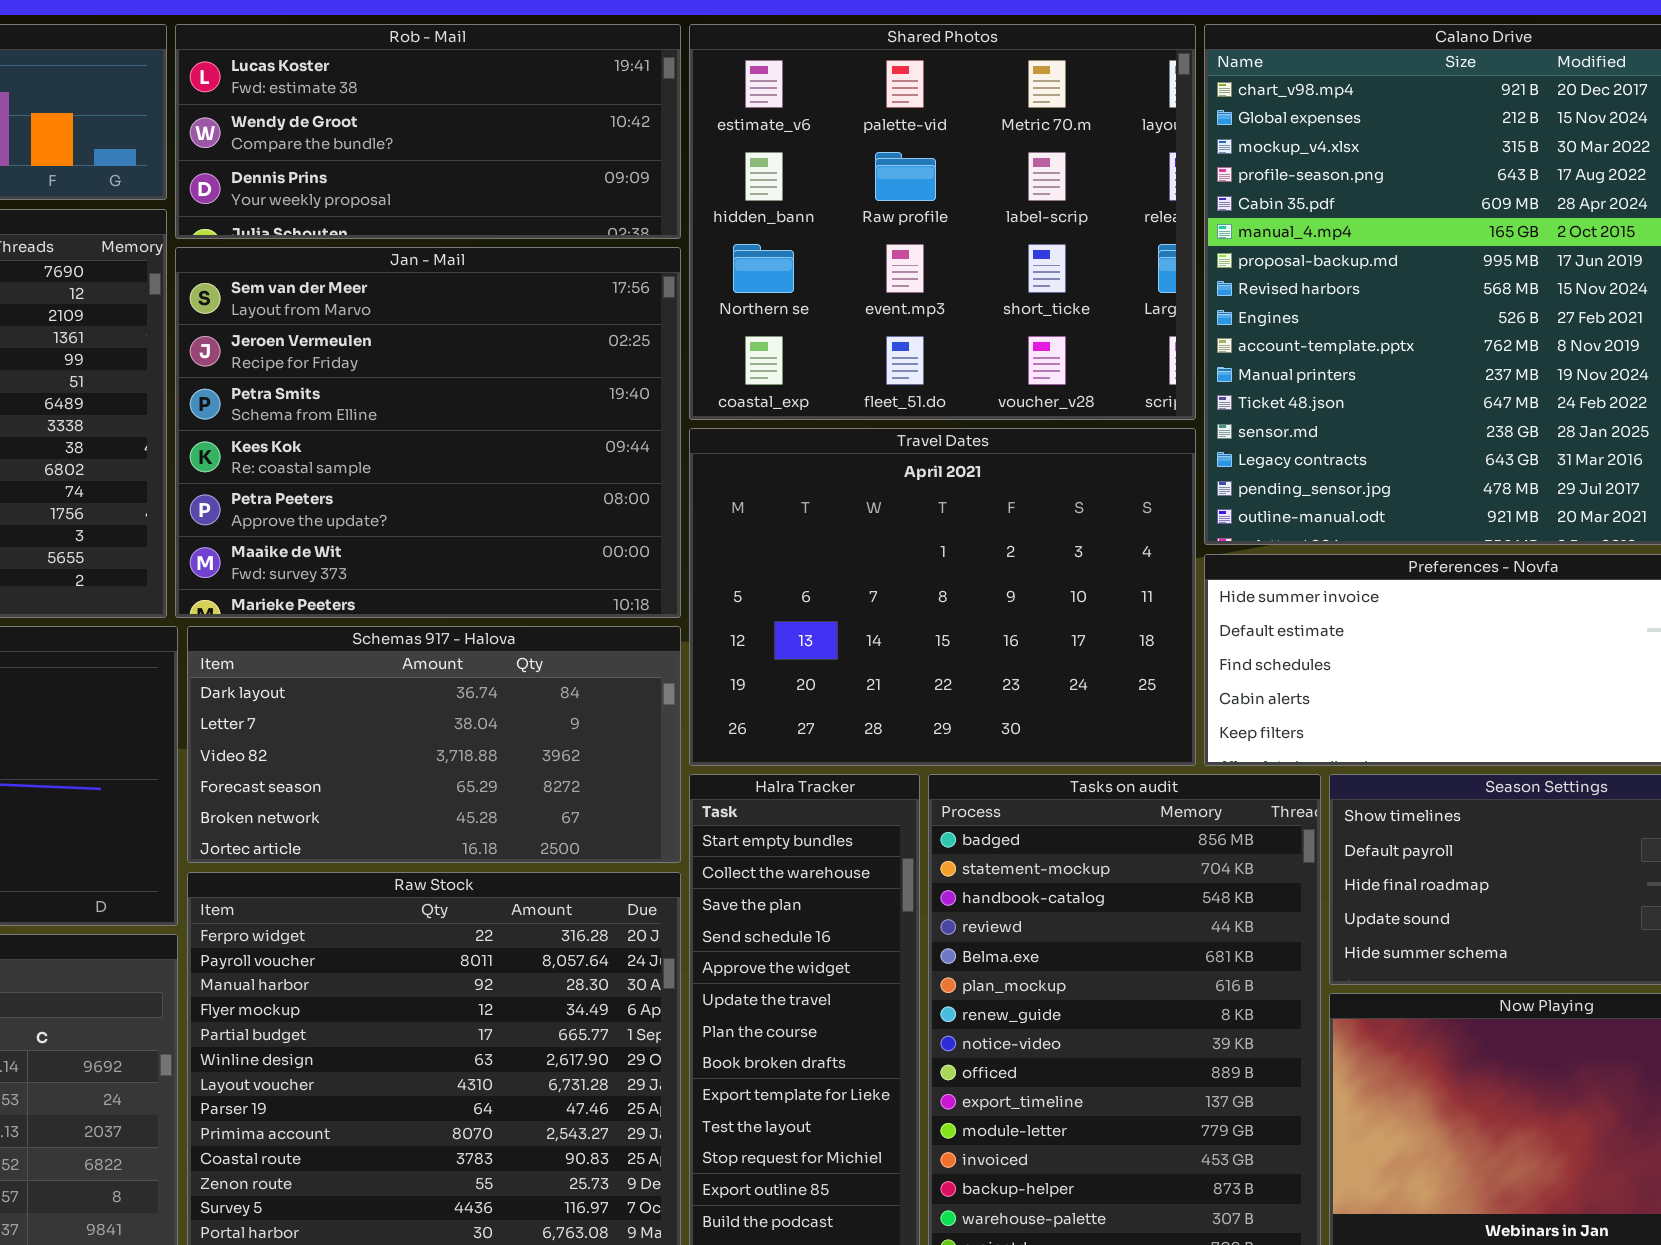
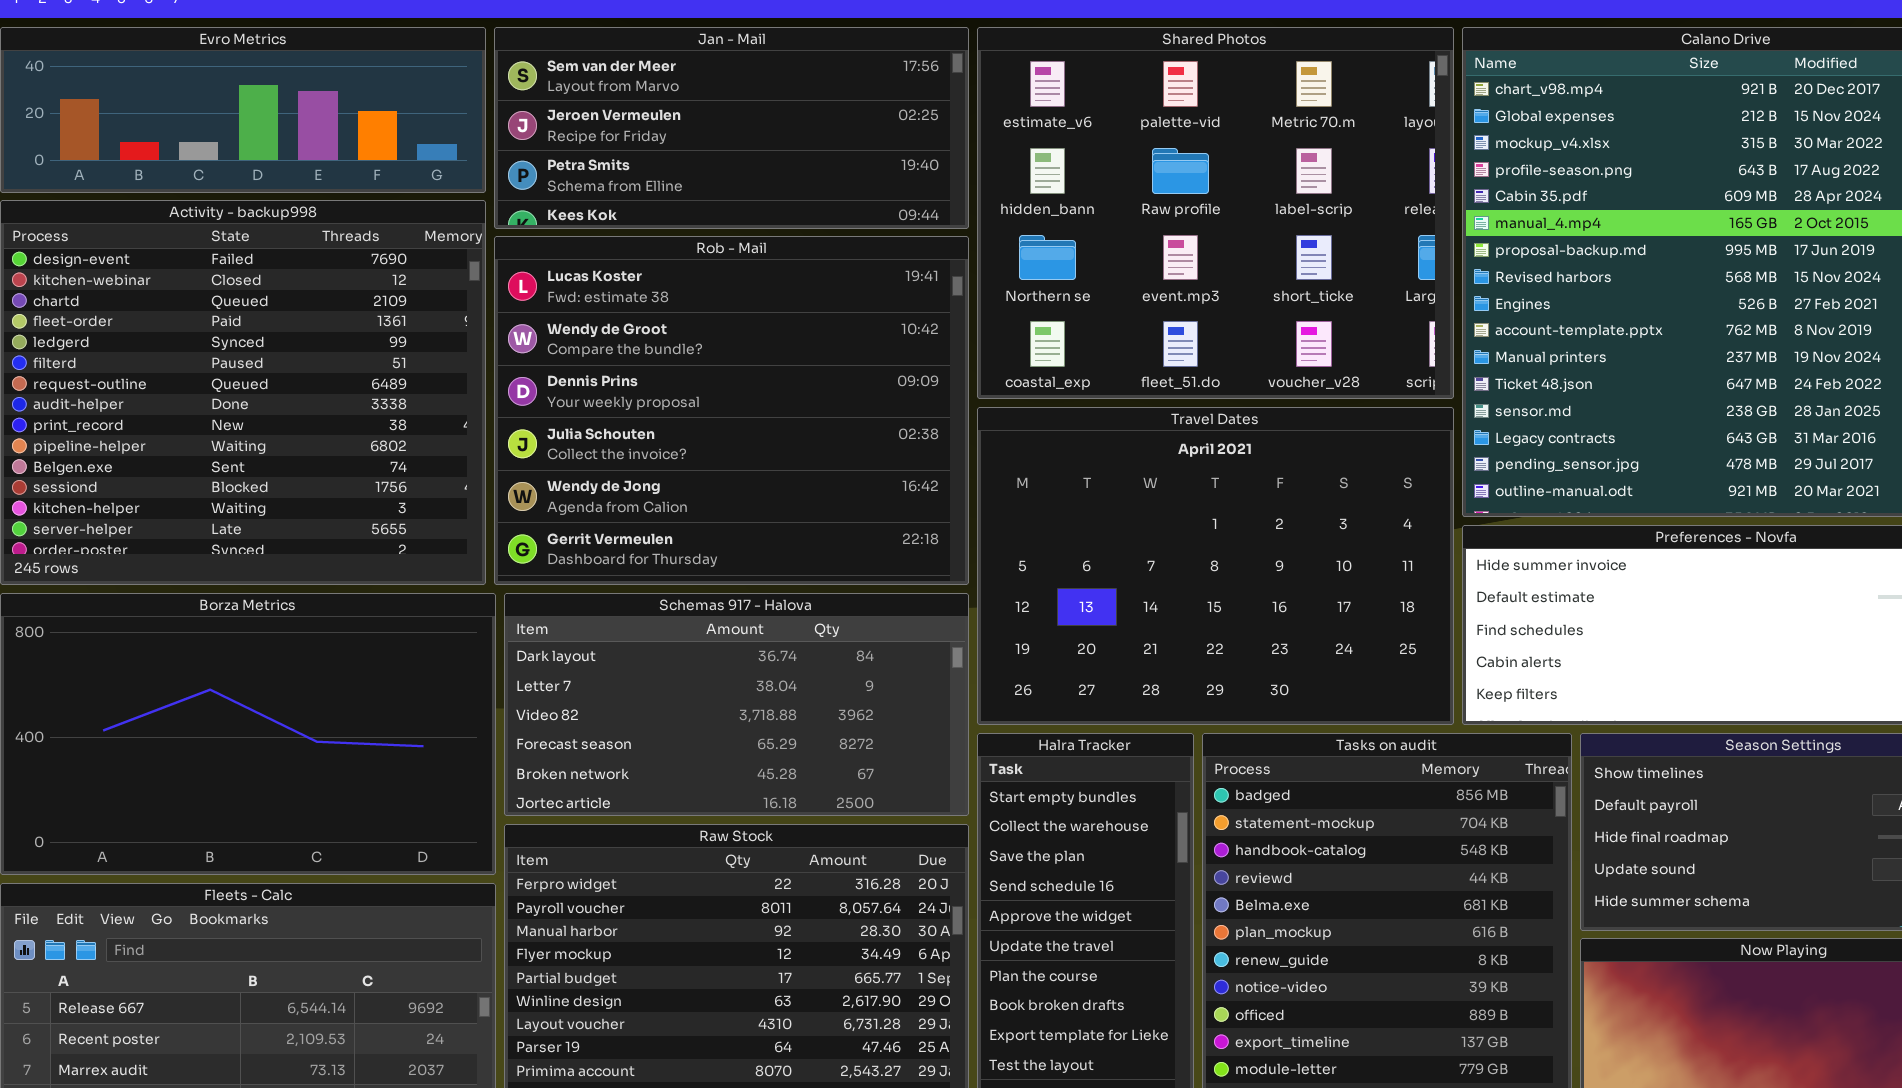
Rob - Mail: [175,24,681,239] -> [494,236,969,585], moved, resized
Jan - Mail: [175,247,681,618] -> [494,27,969,229], moved, resized

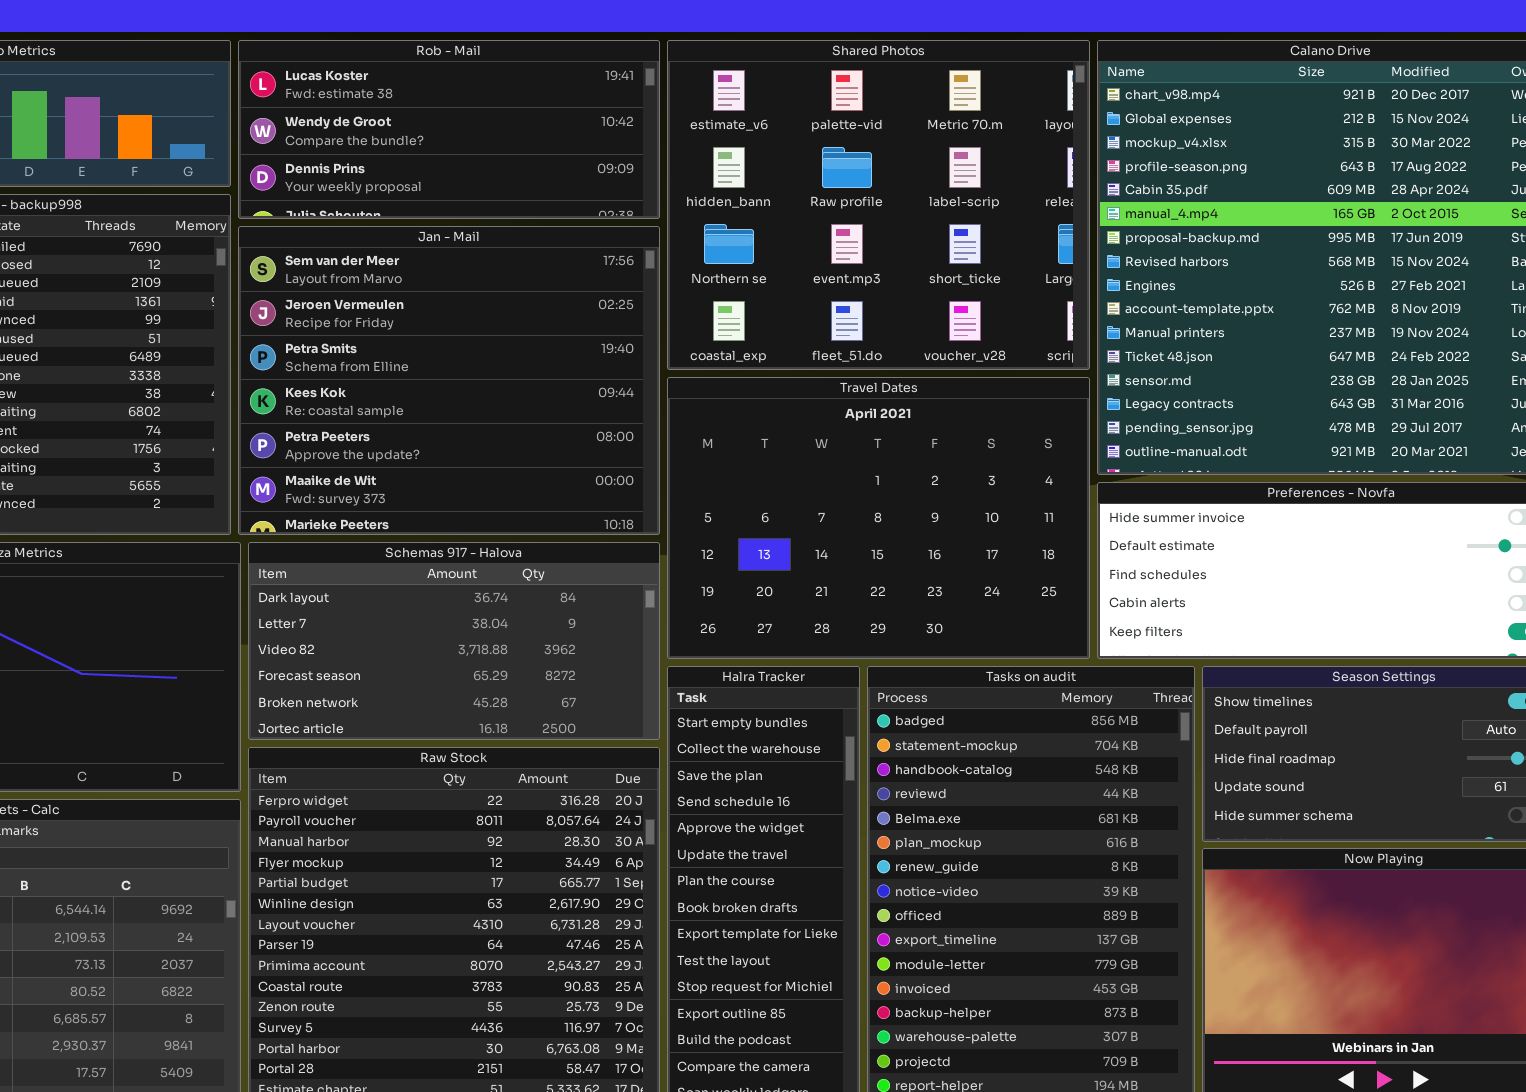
Jan - Mail: [494,27,969,229] -> [238,226,660,535], moved, resized
Rob - Mail: [494,236,969,585] -> [238,40,660,219], moved, resized

